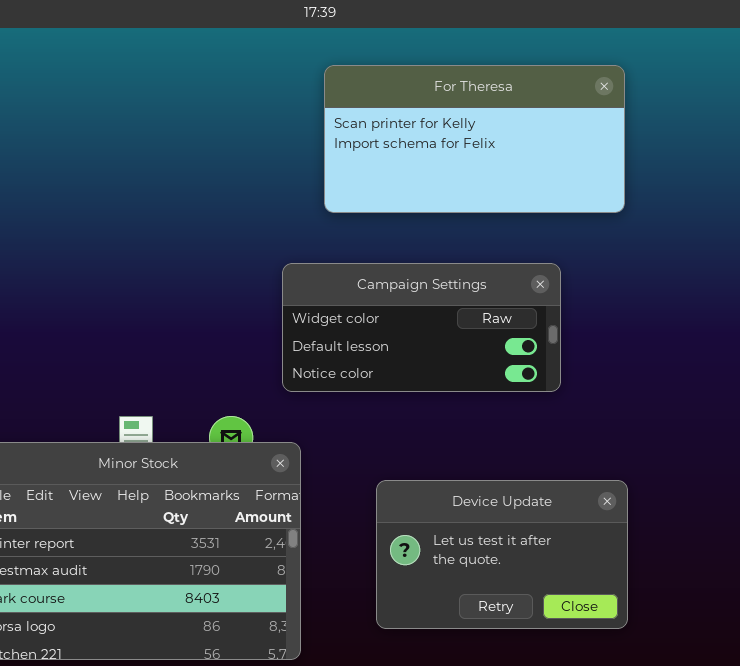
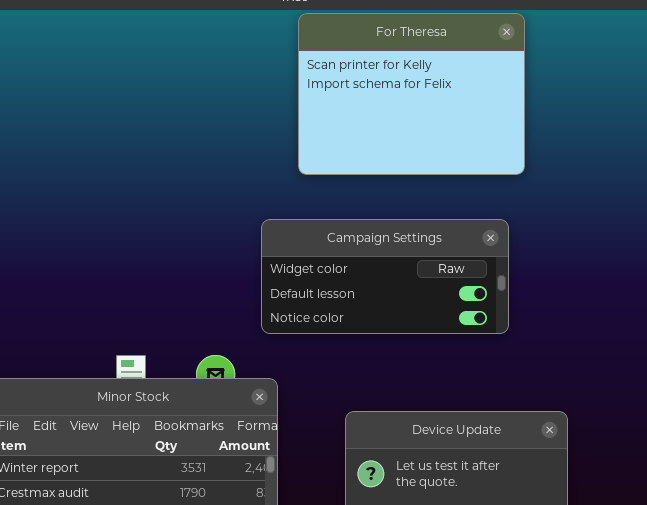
For Theresa: [324,65,625,213] -> [298,13,525,175], resized

